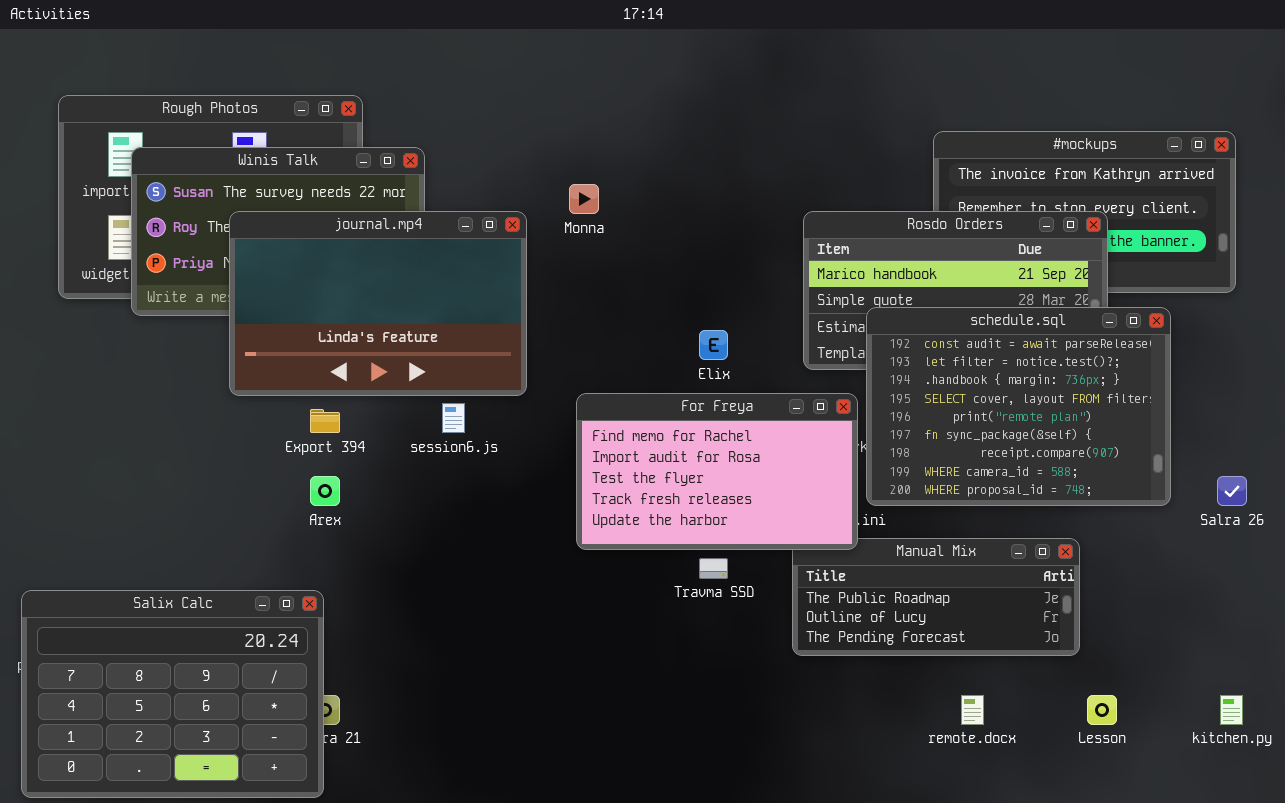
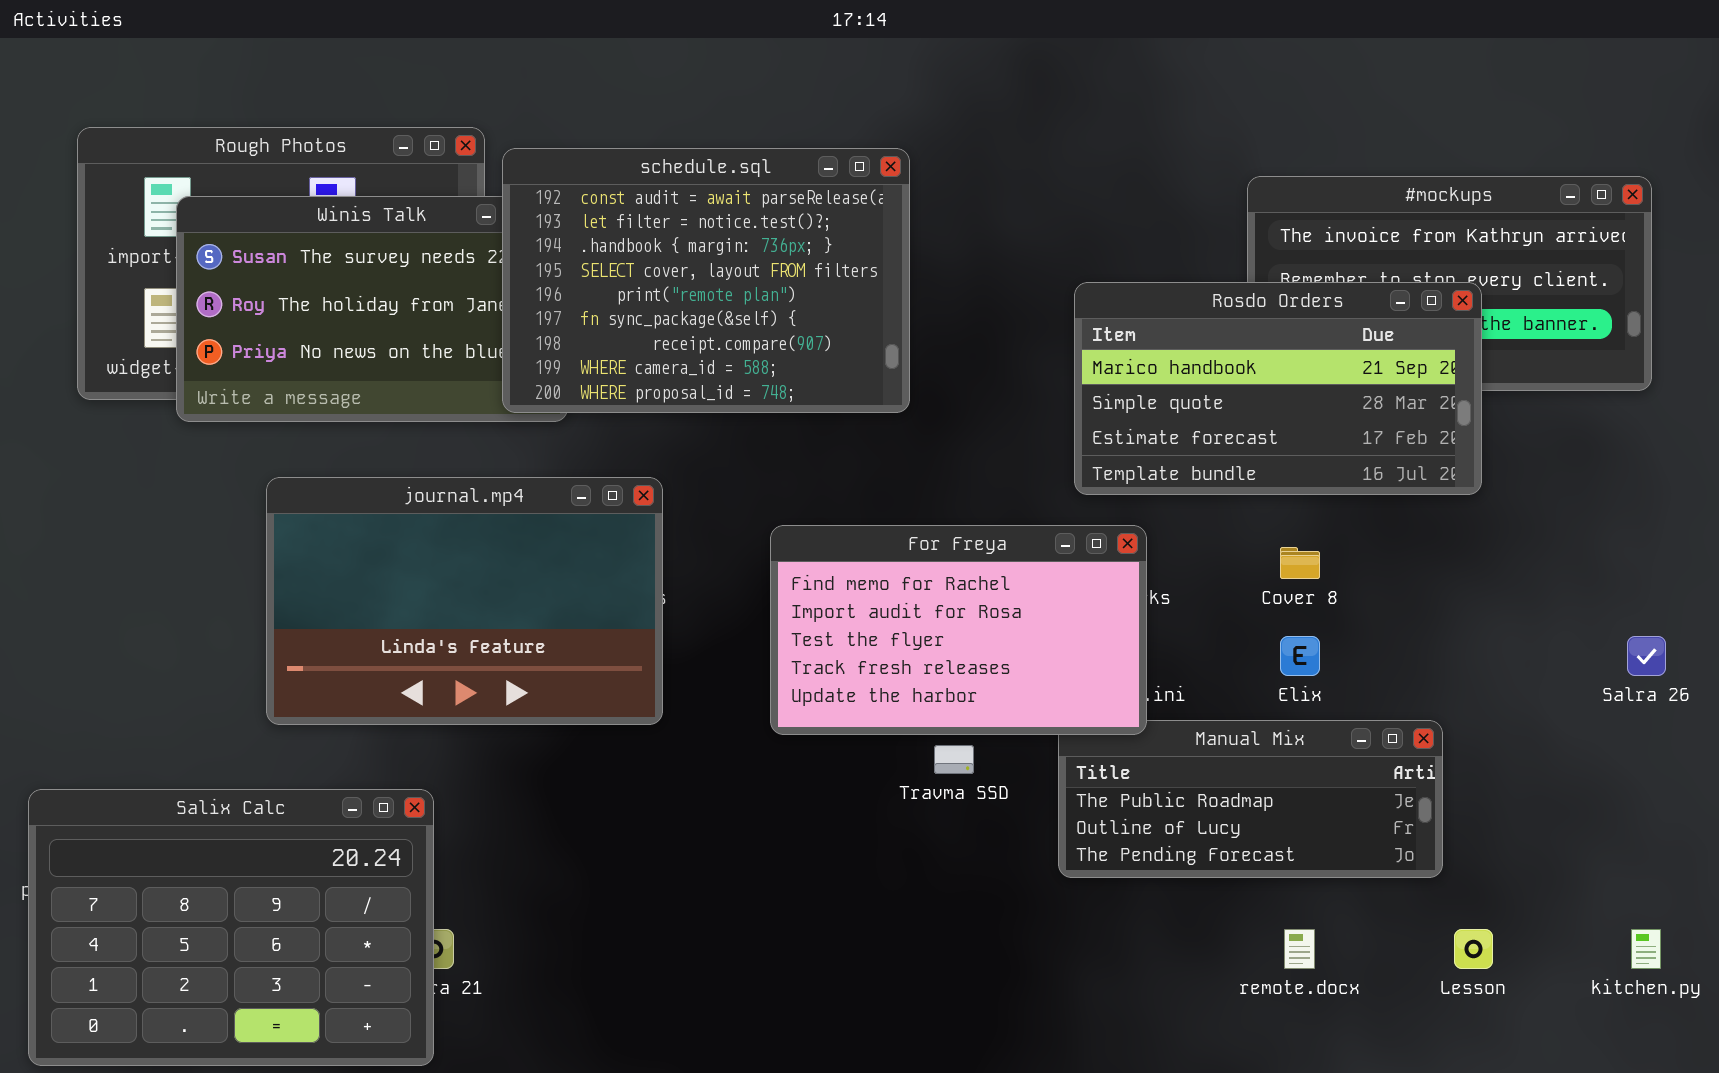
journal.mp4: [229,211,527,396] -> [266,477,663,725], moved
schedule.sql: [866,307,1171,506] -> [502,148,910,413], moved
Elix: [699,330,728,360] -> [1280,636,1320,676], moved

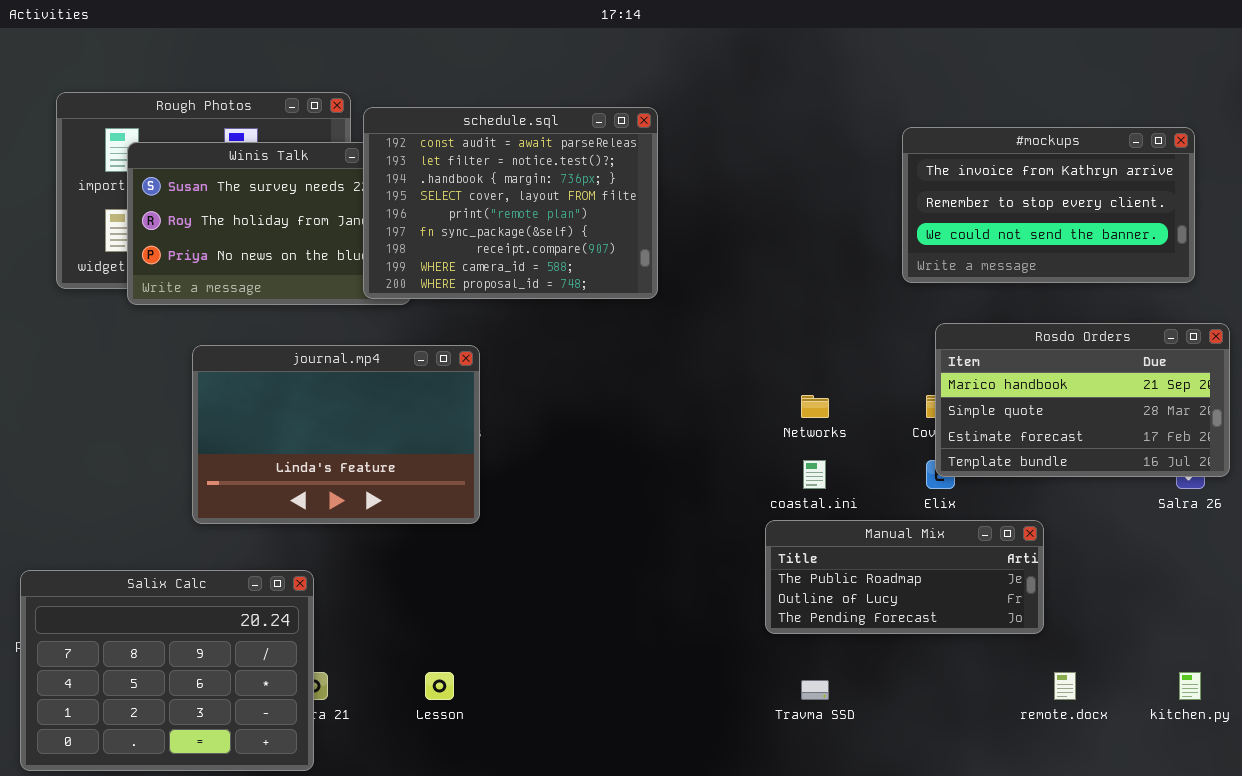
Rosdo Orders: [1074,282,1482,495] -> [935,323,1230,477], moved
For Freya: [770,525,1147,735] -> none, closed
Travma SSD: [934,745,974,774] -> [801,680,829,700], moved
remote.docx: [1284,929,1315,969] -> [1054,672,1076,700], moved
Lesson: [1454,929,1493,969] -> [425,672,454,700], moved

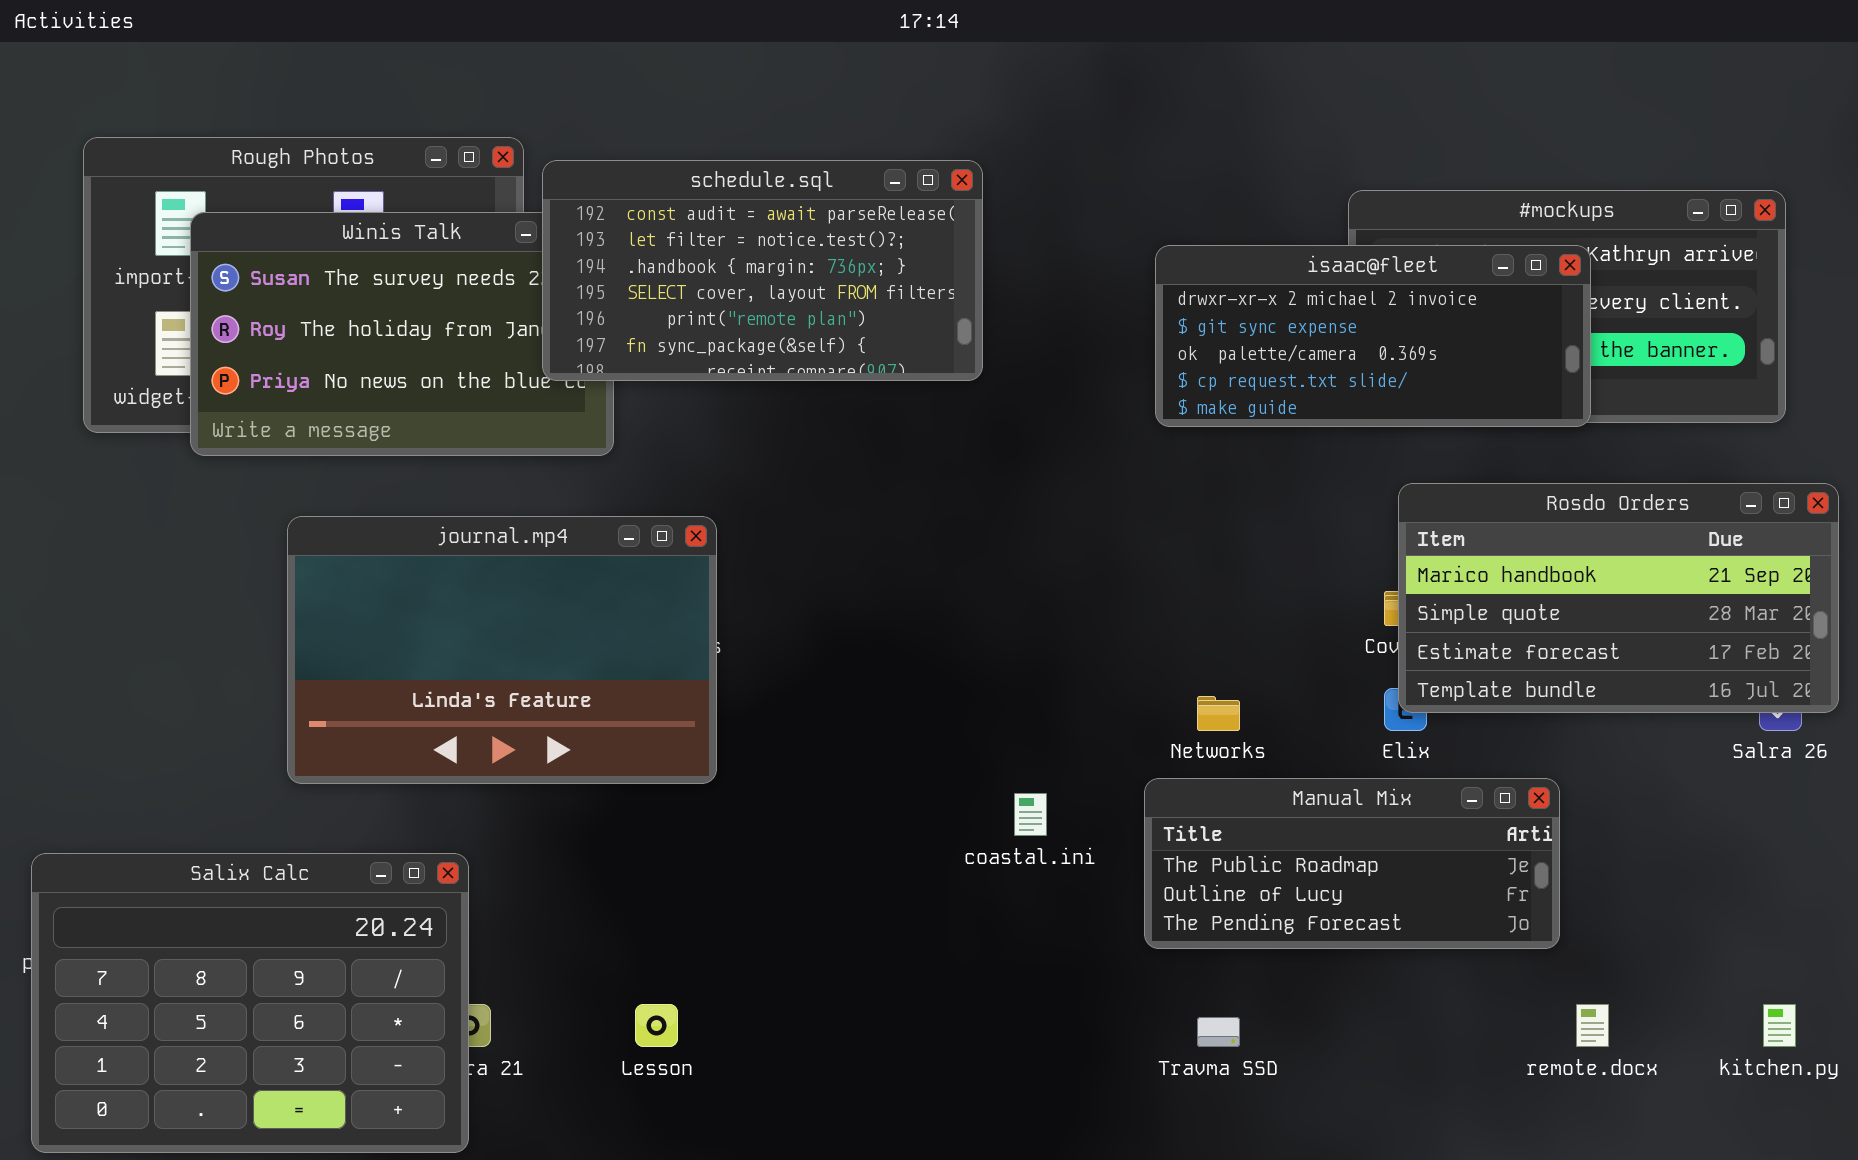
schedule.sql: [363,107,658,299] -> [542,160,983,381], resized
isaac@fleet: none -> [1155,245,1591,427], opened
Networks: [801,395,829,418] -> [1197,696,1240,731], moved
coastal.ini: [803,460,826,489] -> [1014,793,1047,836], moved

